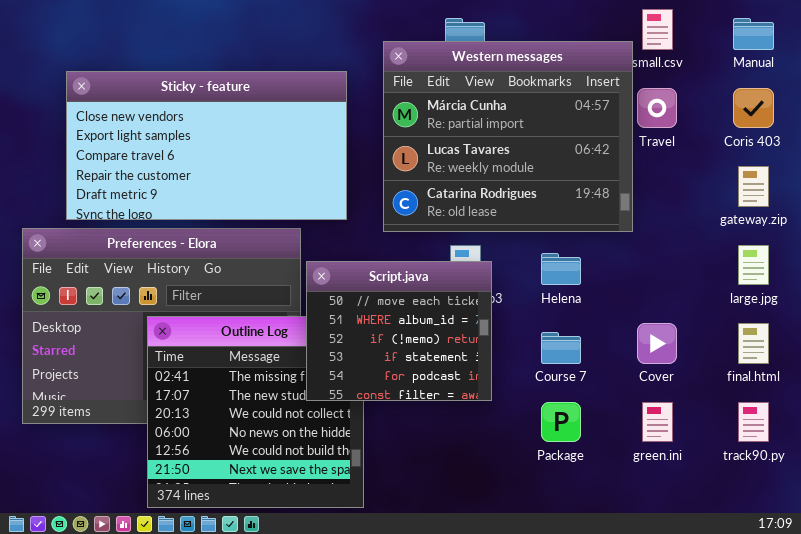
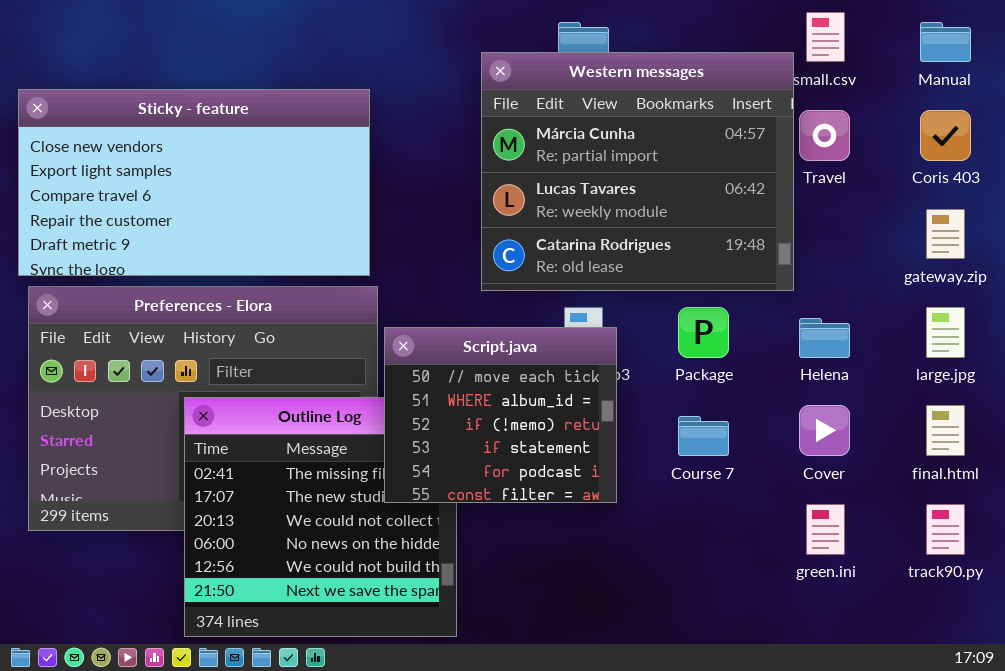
Sticky - feature: [66,71,347,220] -> [18,89,370,276], moved
Helena: [541,253,581,285] -> [799,318,850,358], moved
Package: [541,402,581,442] -> [678,307,729,358], moved

